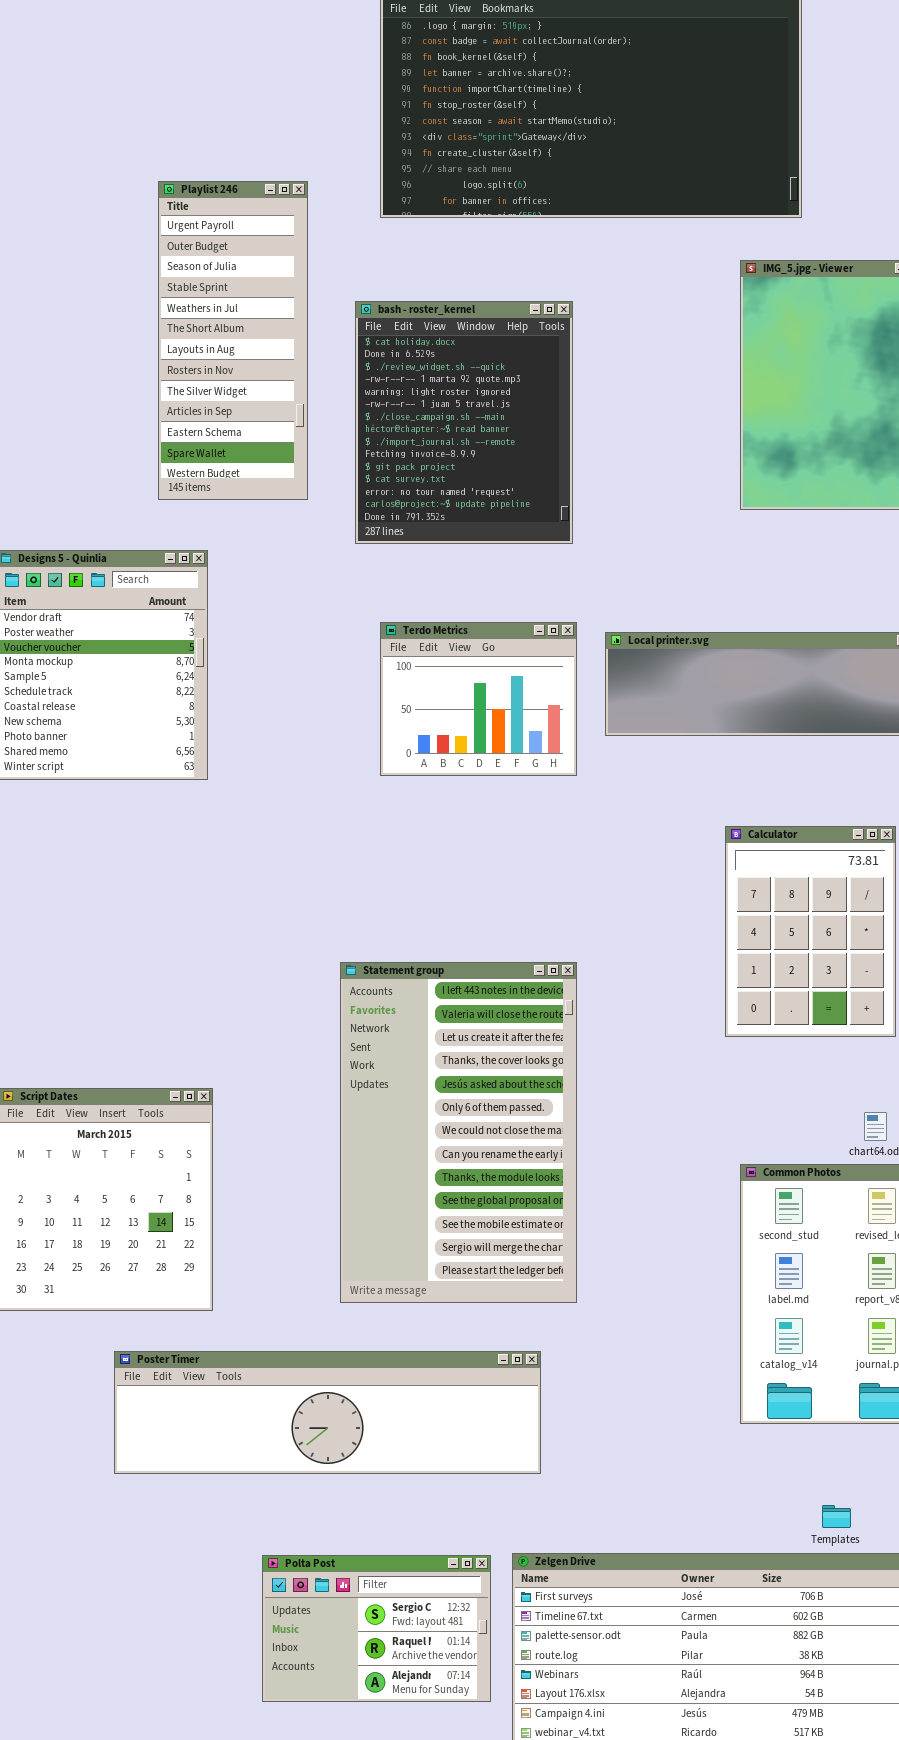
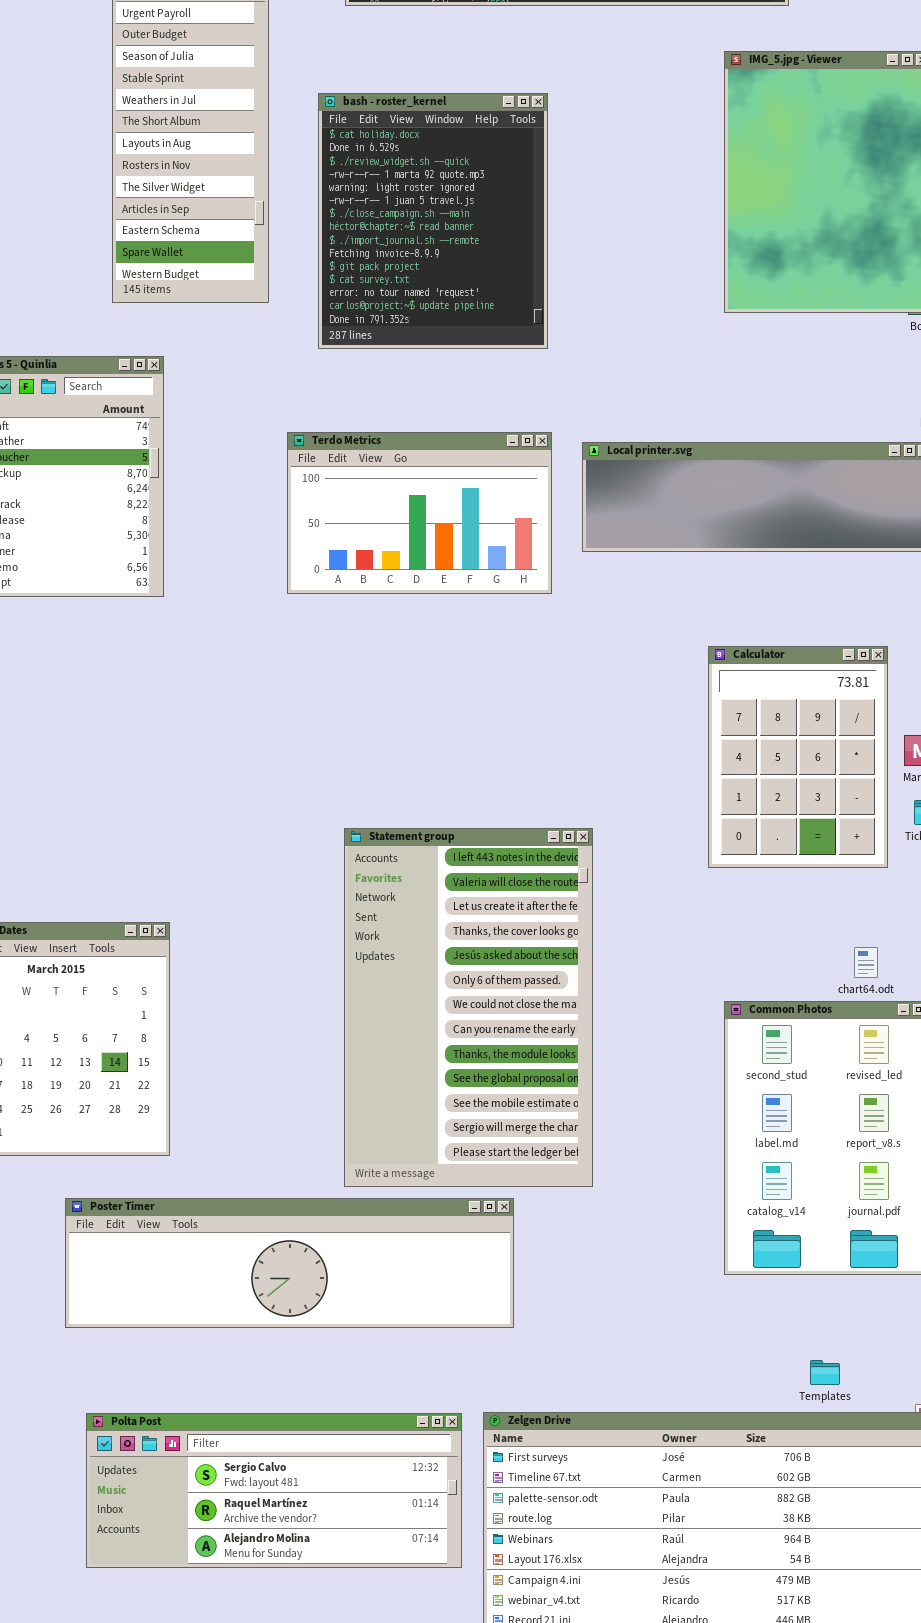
Terdo Metrics: [380,622,577,776] -> [287,432,552,594], resized
Statement group: [340,962,577,1303] -> [344,828,593,1187], moved
Polta Post: [262,1555,491,1702] -> [86,1413,462,1568], resized

